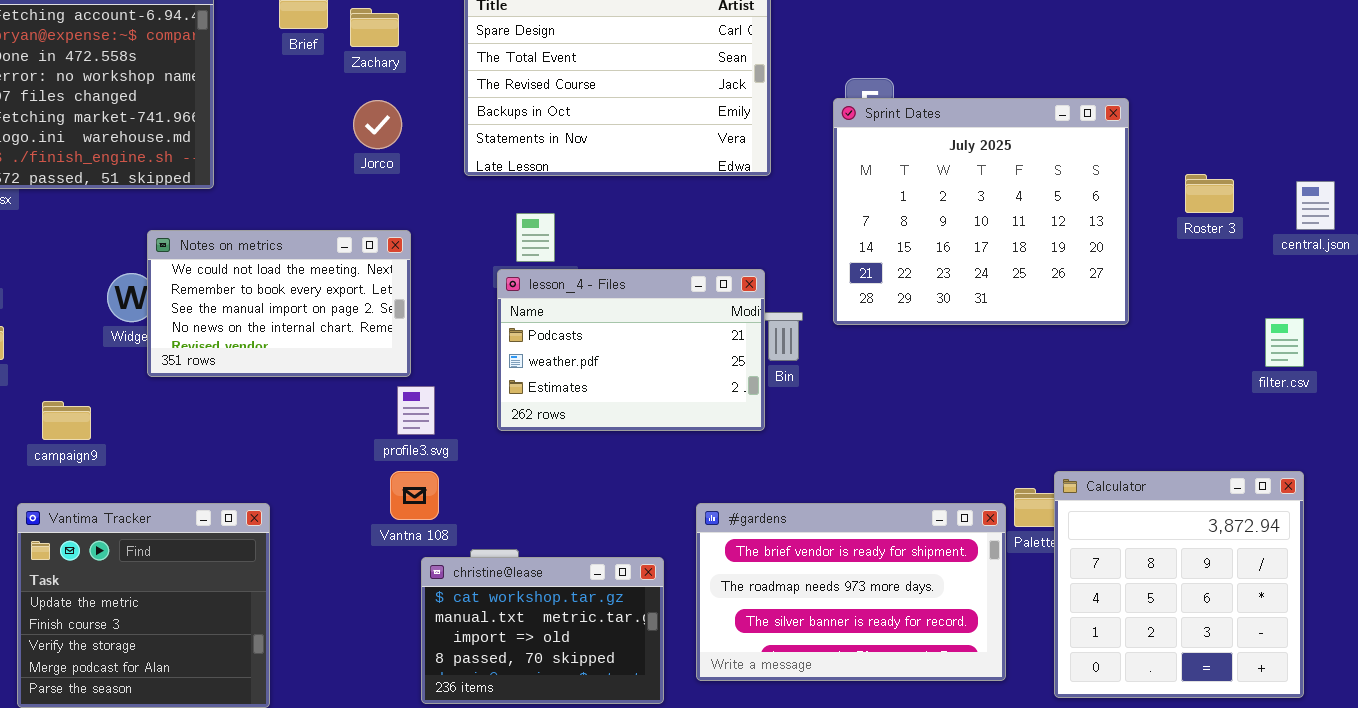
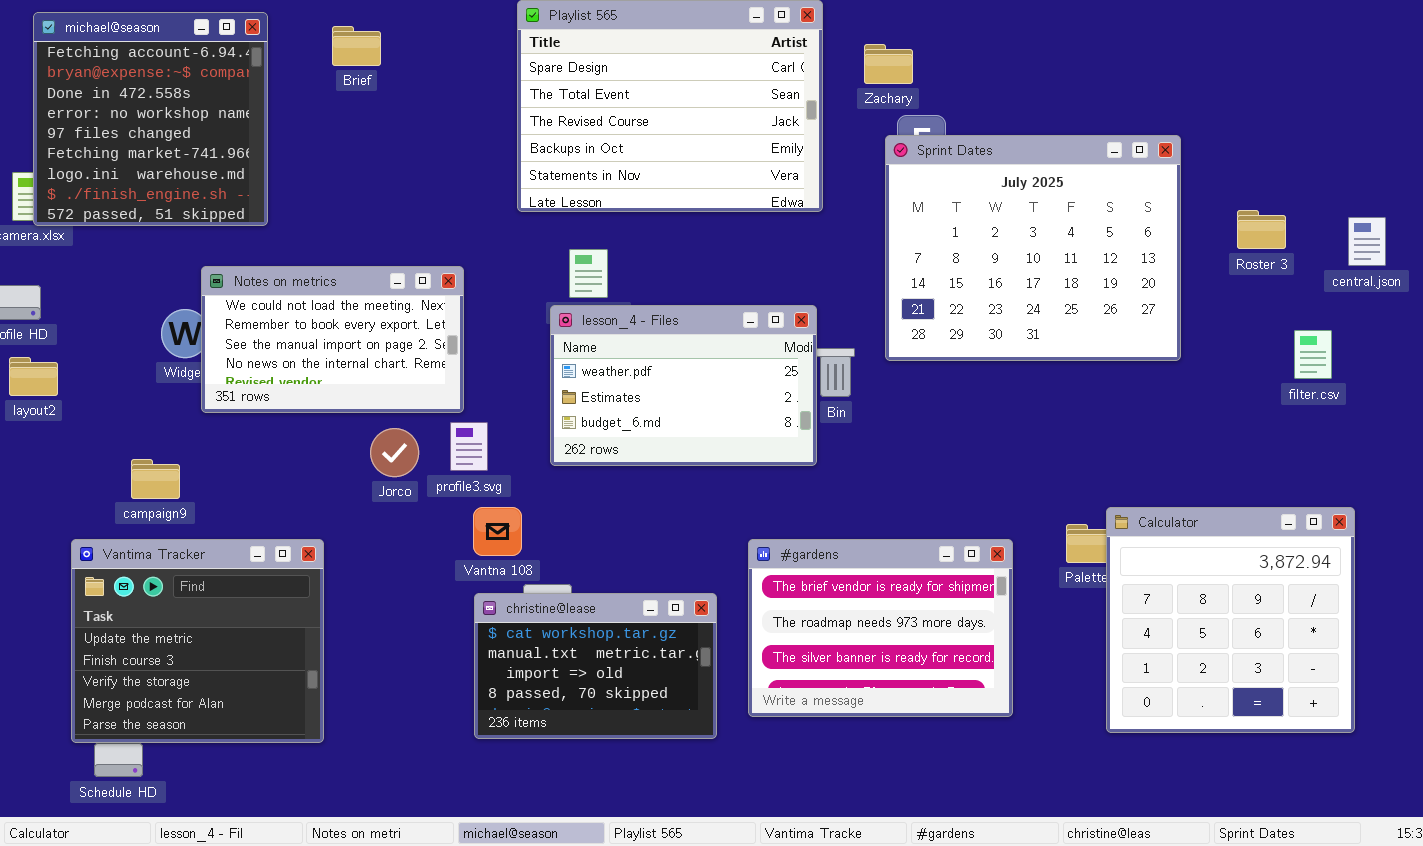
Zachary: [350,8,399,47] -> [864,44,913,84], moved
Jorco: [353,100,402,149] -> [370,428,419,477], moved
lesson_4 - Files: [497,269,765,431] -> [550,305,817,466], scrolled down 1 row
filter.csv: [1265,318,1304,367] -> [1294,330,1332,379], moved
campaign9: [42,401,91,440] -> [131,459,180,499], moved
Vantna 108: [390,471,439,520] -> [473,507,522,556], moved
#gardens: [696,503,1006,681] -> [748,539,1013,717], resized

